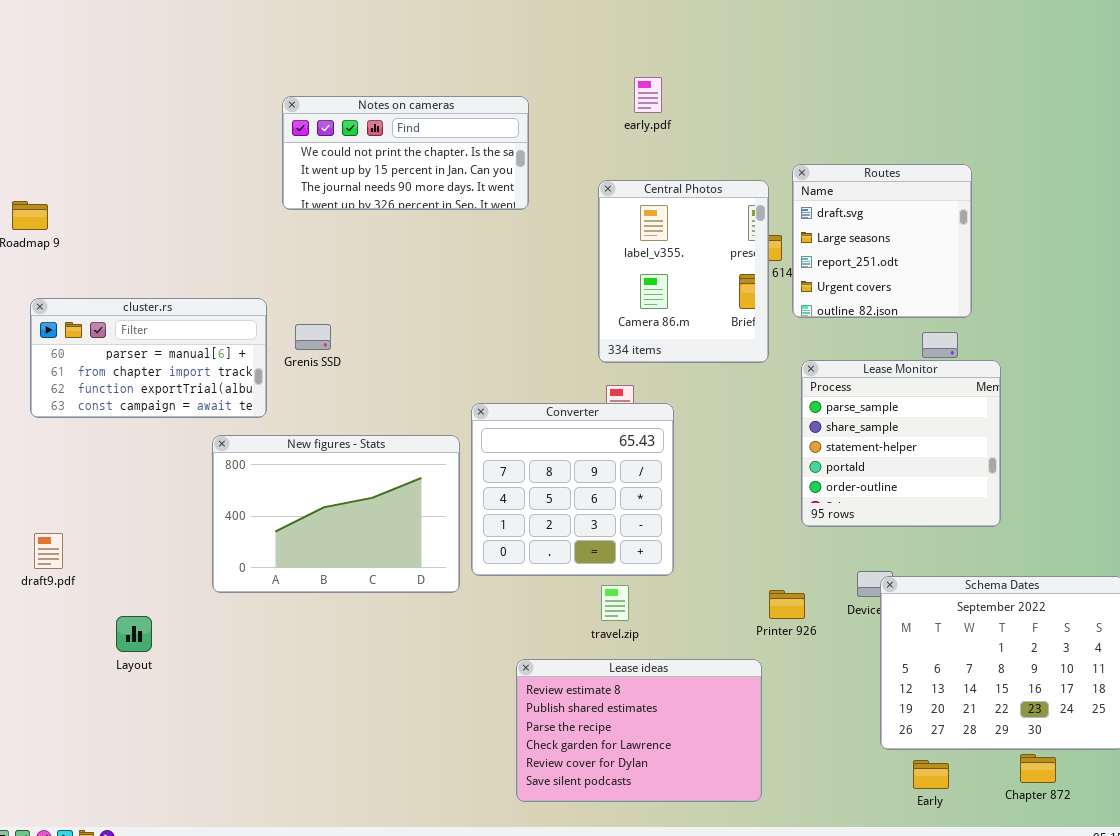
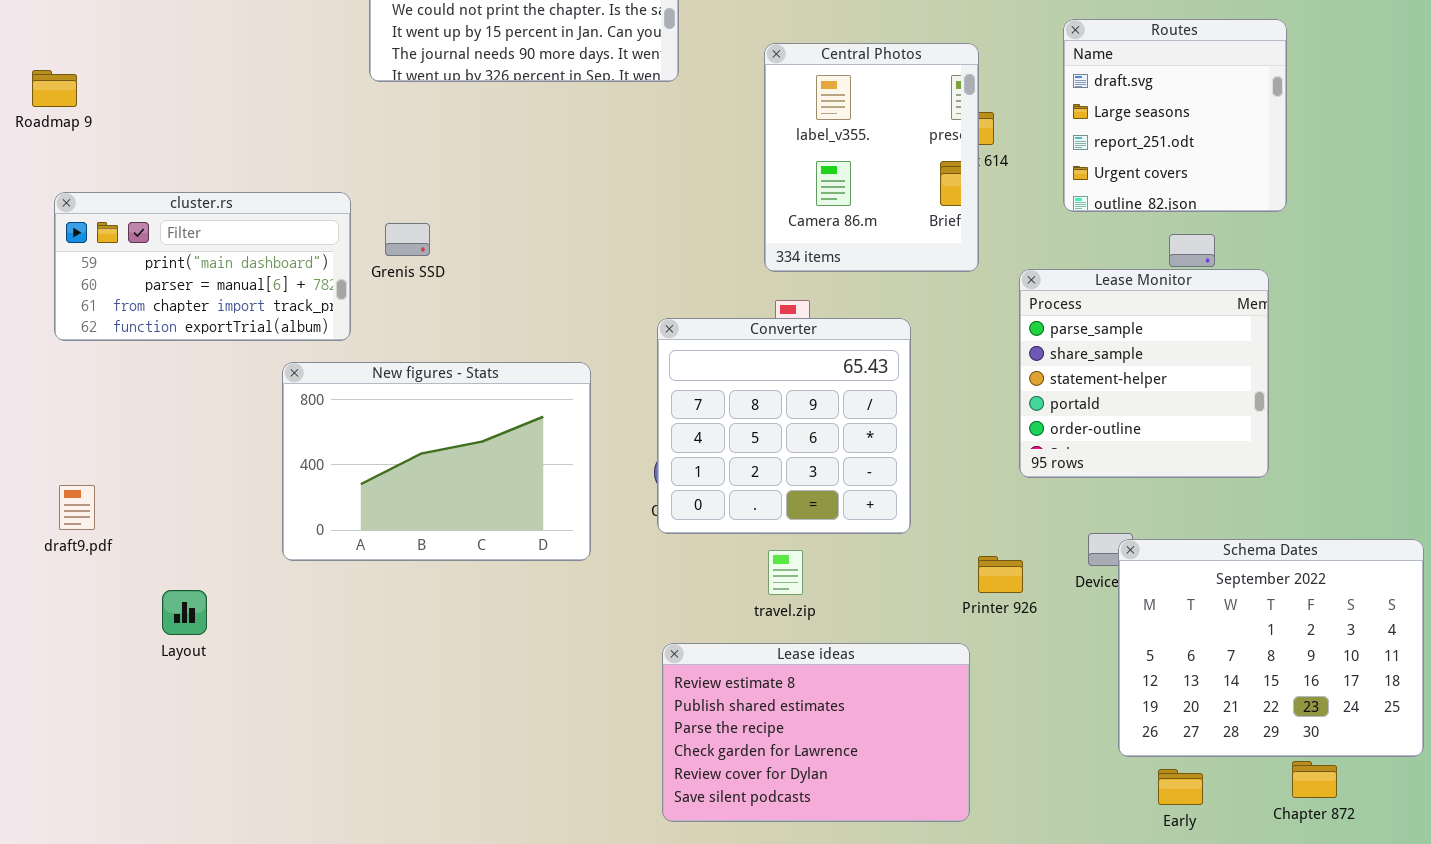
Routes: [792,164,972,318] -> [1063,19,1287,212], moved
cluster.rs: [30,298,267,418] -> [54,192,351,341], scrolled up 1 row
Converter: [471,403,674,576] -> [657,318,911,534], moved

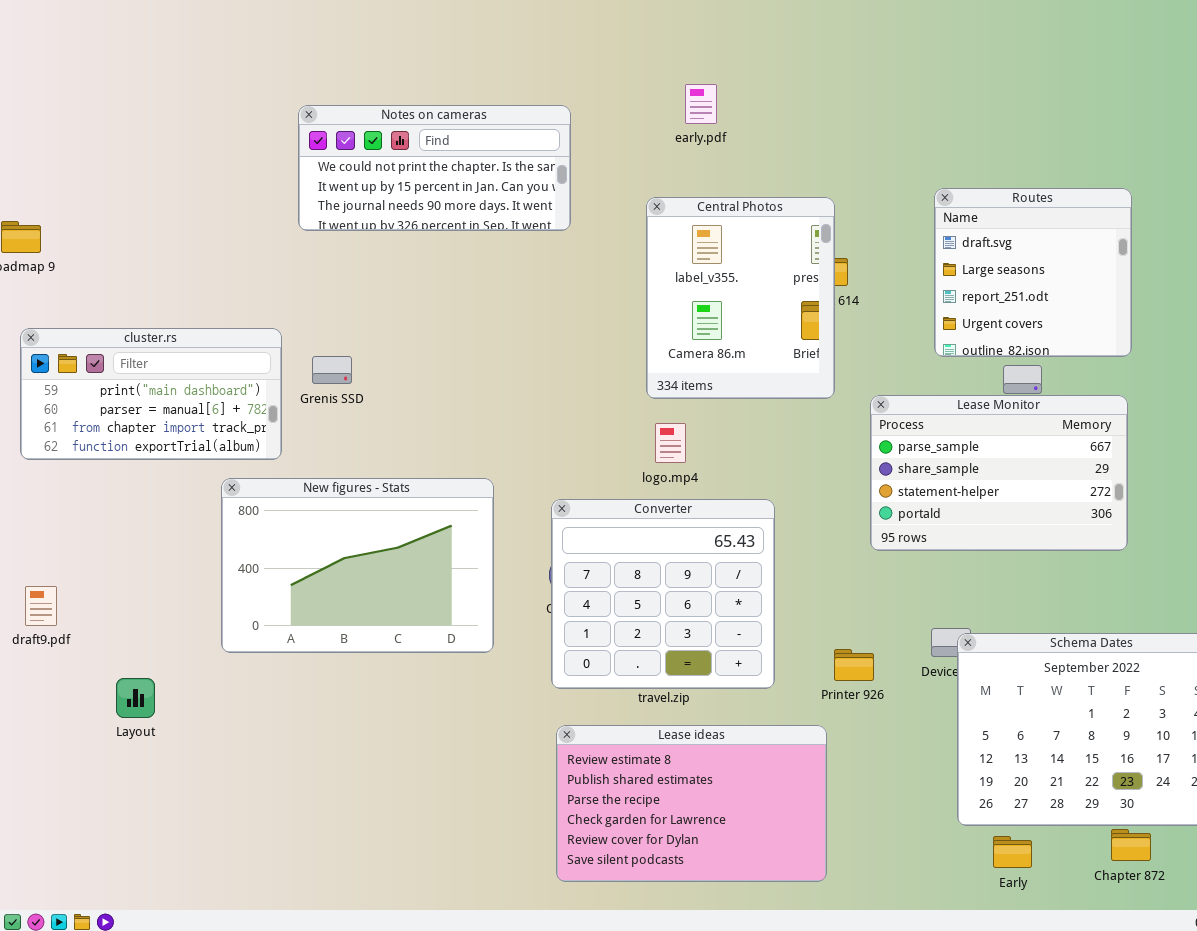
Routes: [1063,19,1287,212] -> [934,188,1132,357], moved
Lease Monitor: [1019,269,1269,478] -> [870,395,1128,551], resized
Converter: [657,318,911,534] -> [551,499,775,689], moved

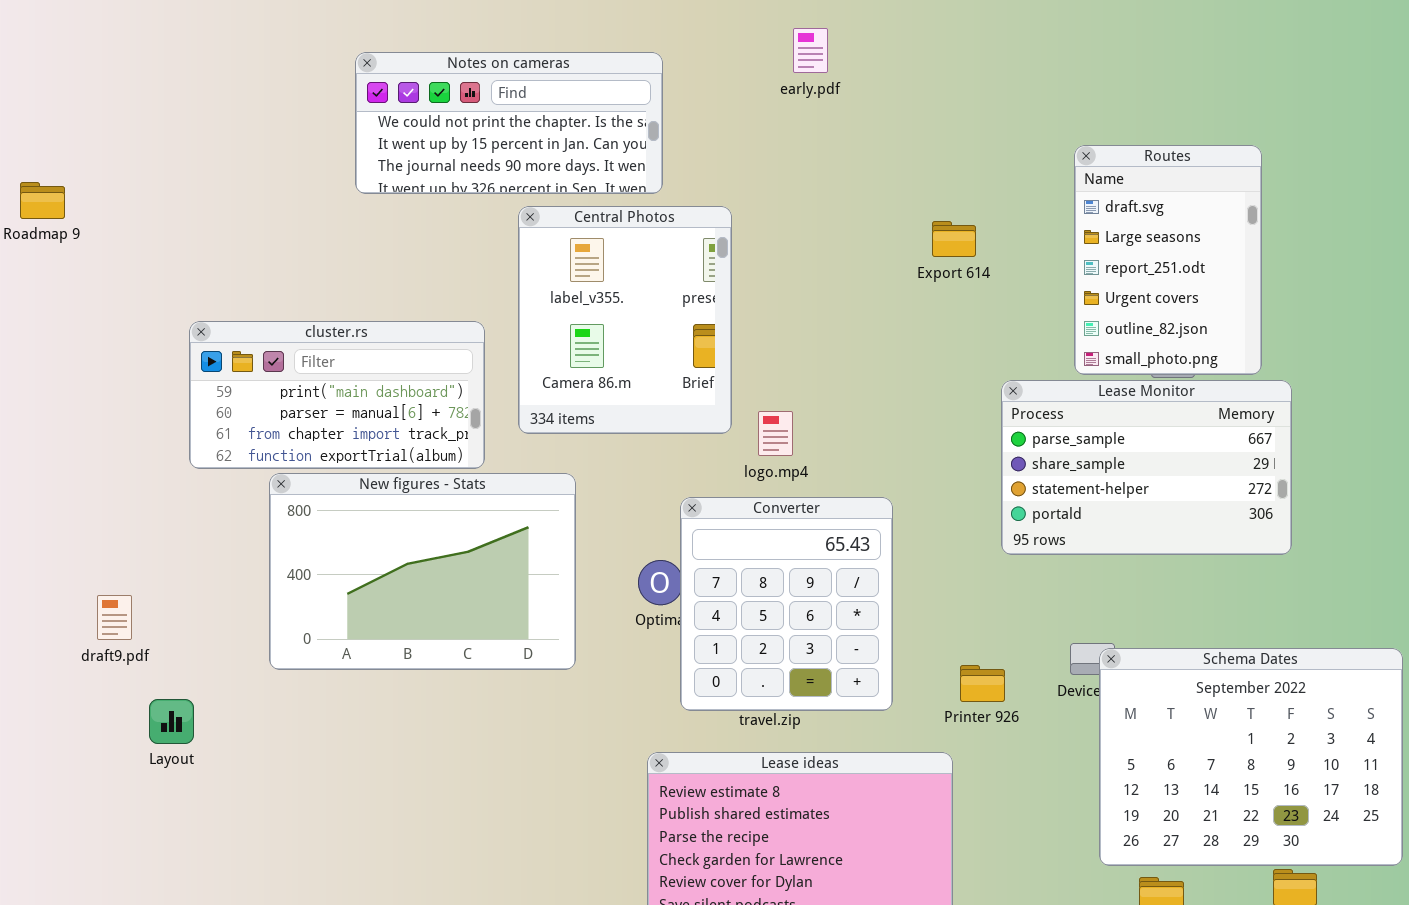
Routes: [934,188,1132,357] -> [1074,145,1262,375], resized
Central Photos: [646,197,835,399] -> [518,206,732,434], moved
cluster.rs: [20,328,282,460] -> [189,321,485,469], moved
Converter: [551,499,775,689] -> [680,497,893,711], resized
draft9.pdf: [25,586,57,626] -> [97,595,132,640], moved

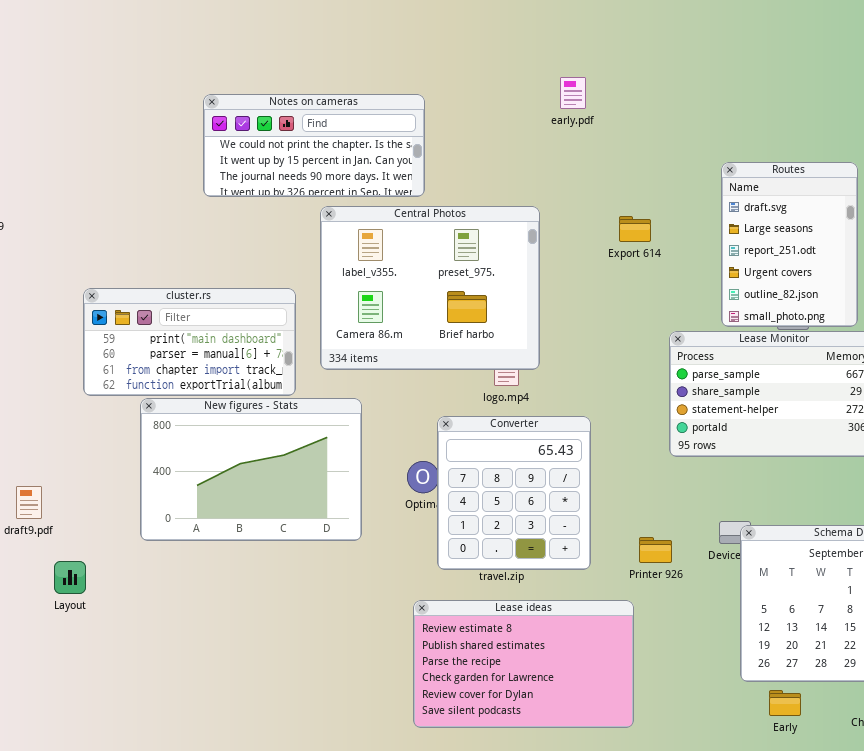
early.pdf: [793,28,828,73] -> [560,77,586,109], moved
Central Photos: [518,206,732,434] -> [320,206,540,370], resized

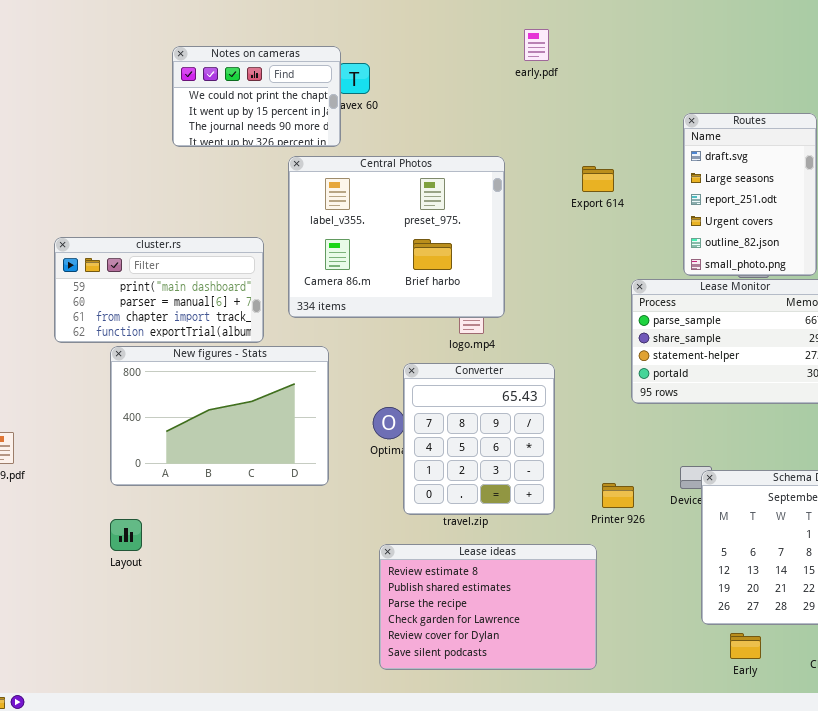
Notes on cameras: [203,94,425,197] -> [172,46,341,147], resized
Layout: [54,561,86,594] -> [110,519,142,551], moved

